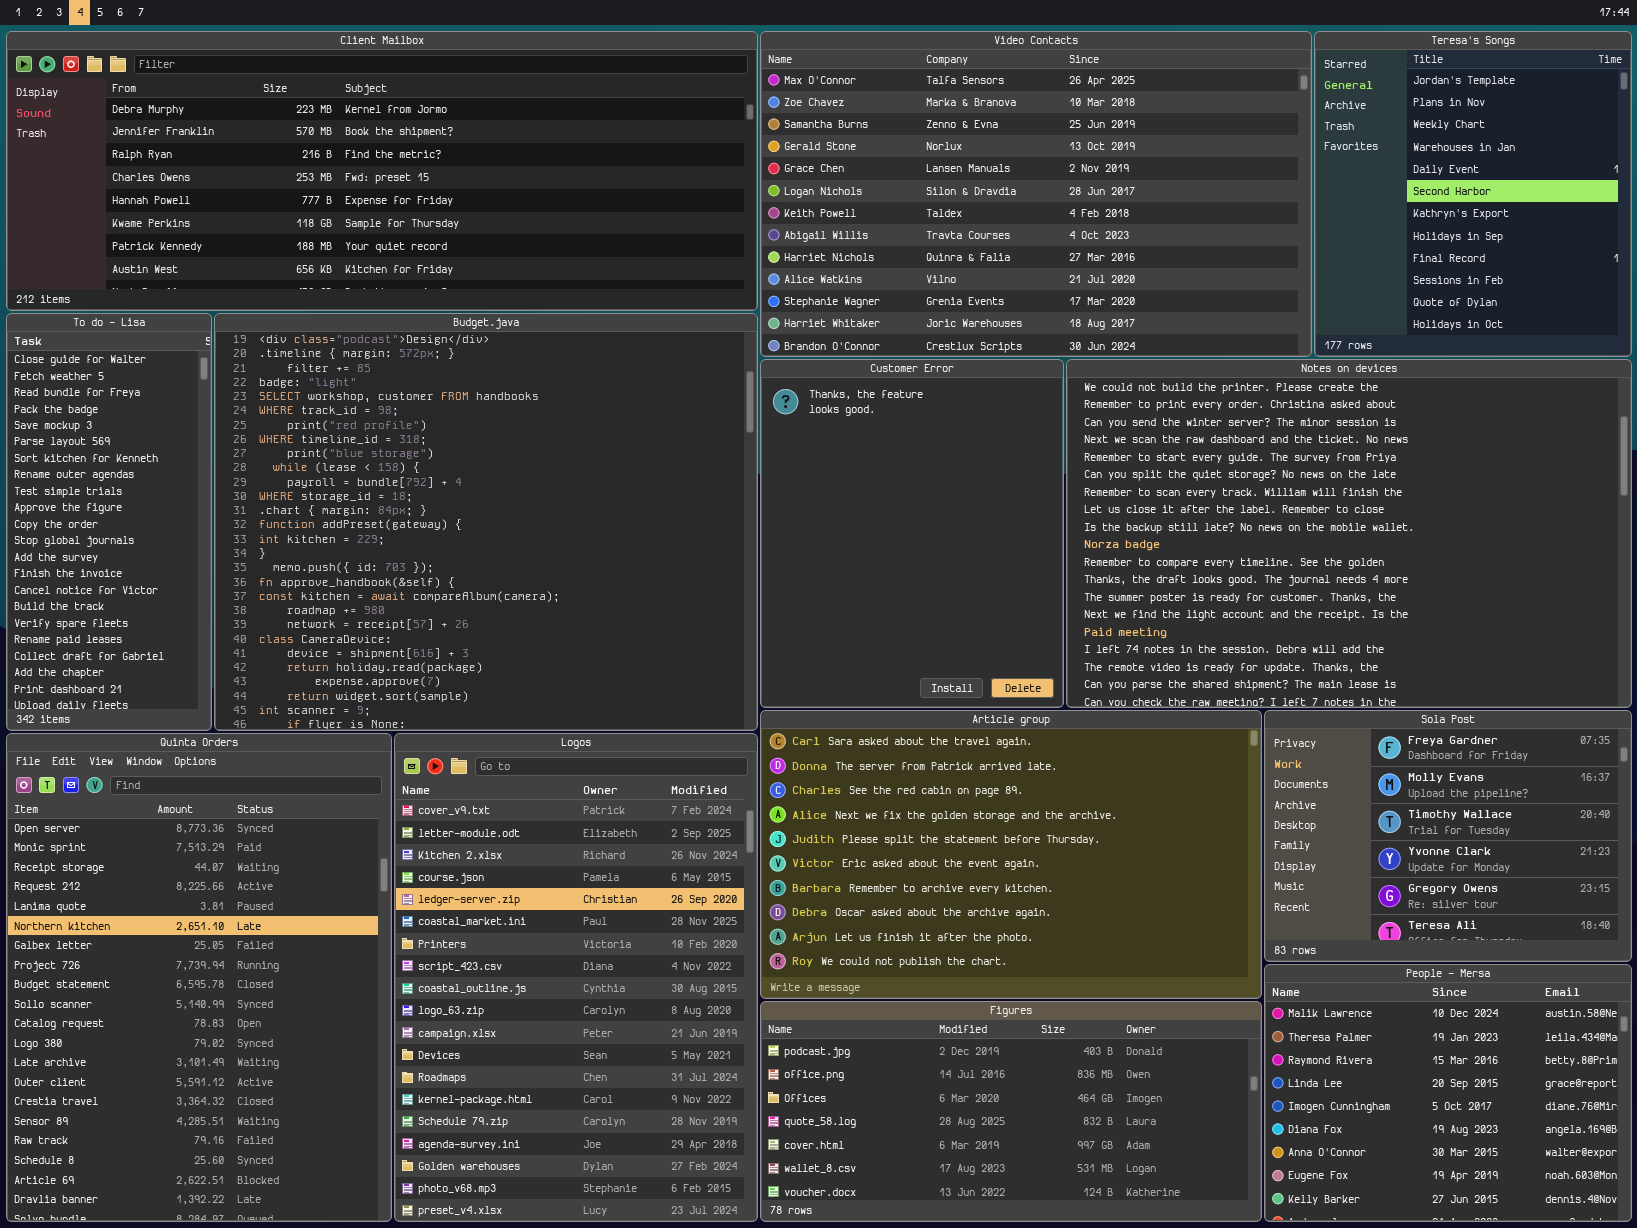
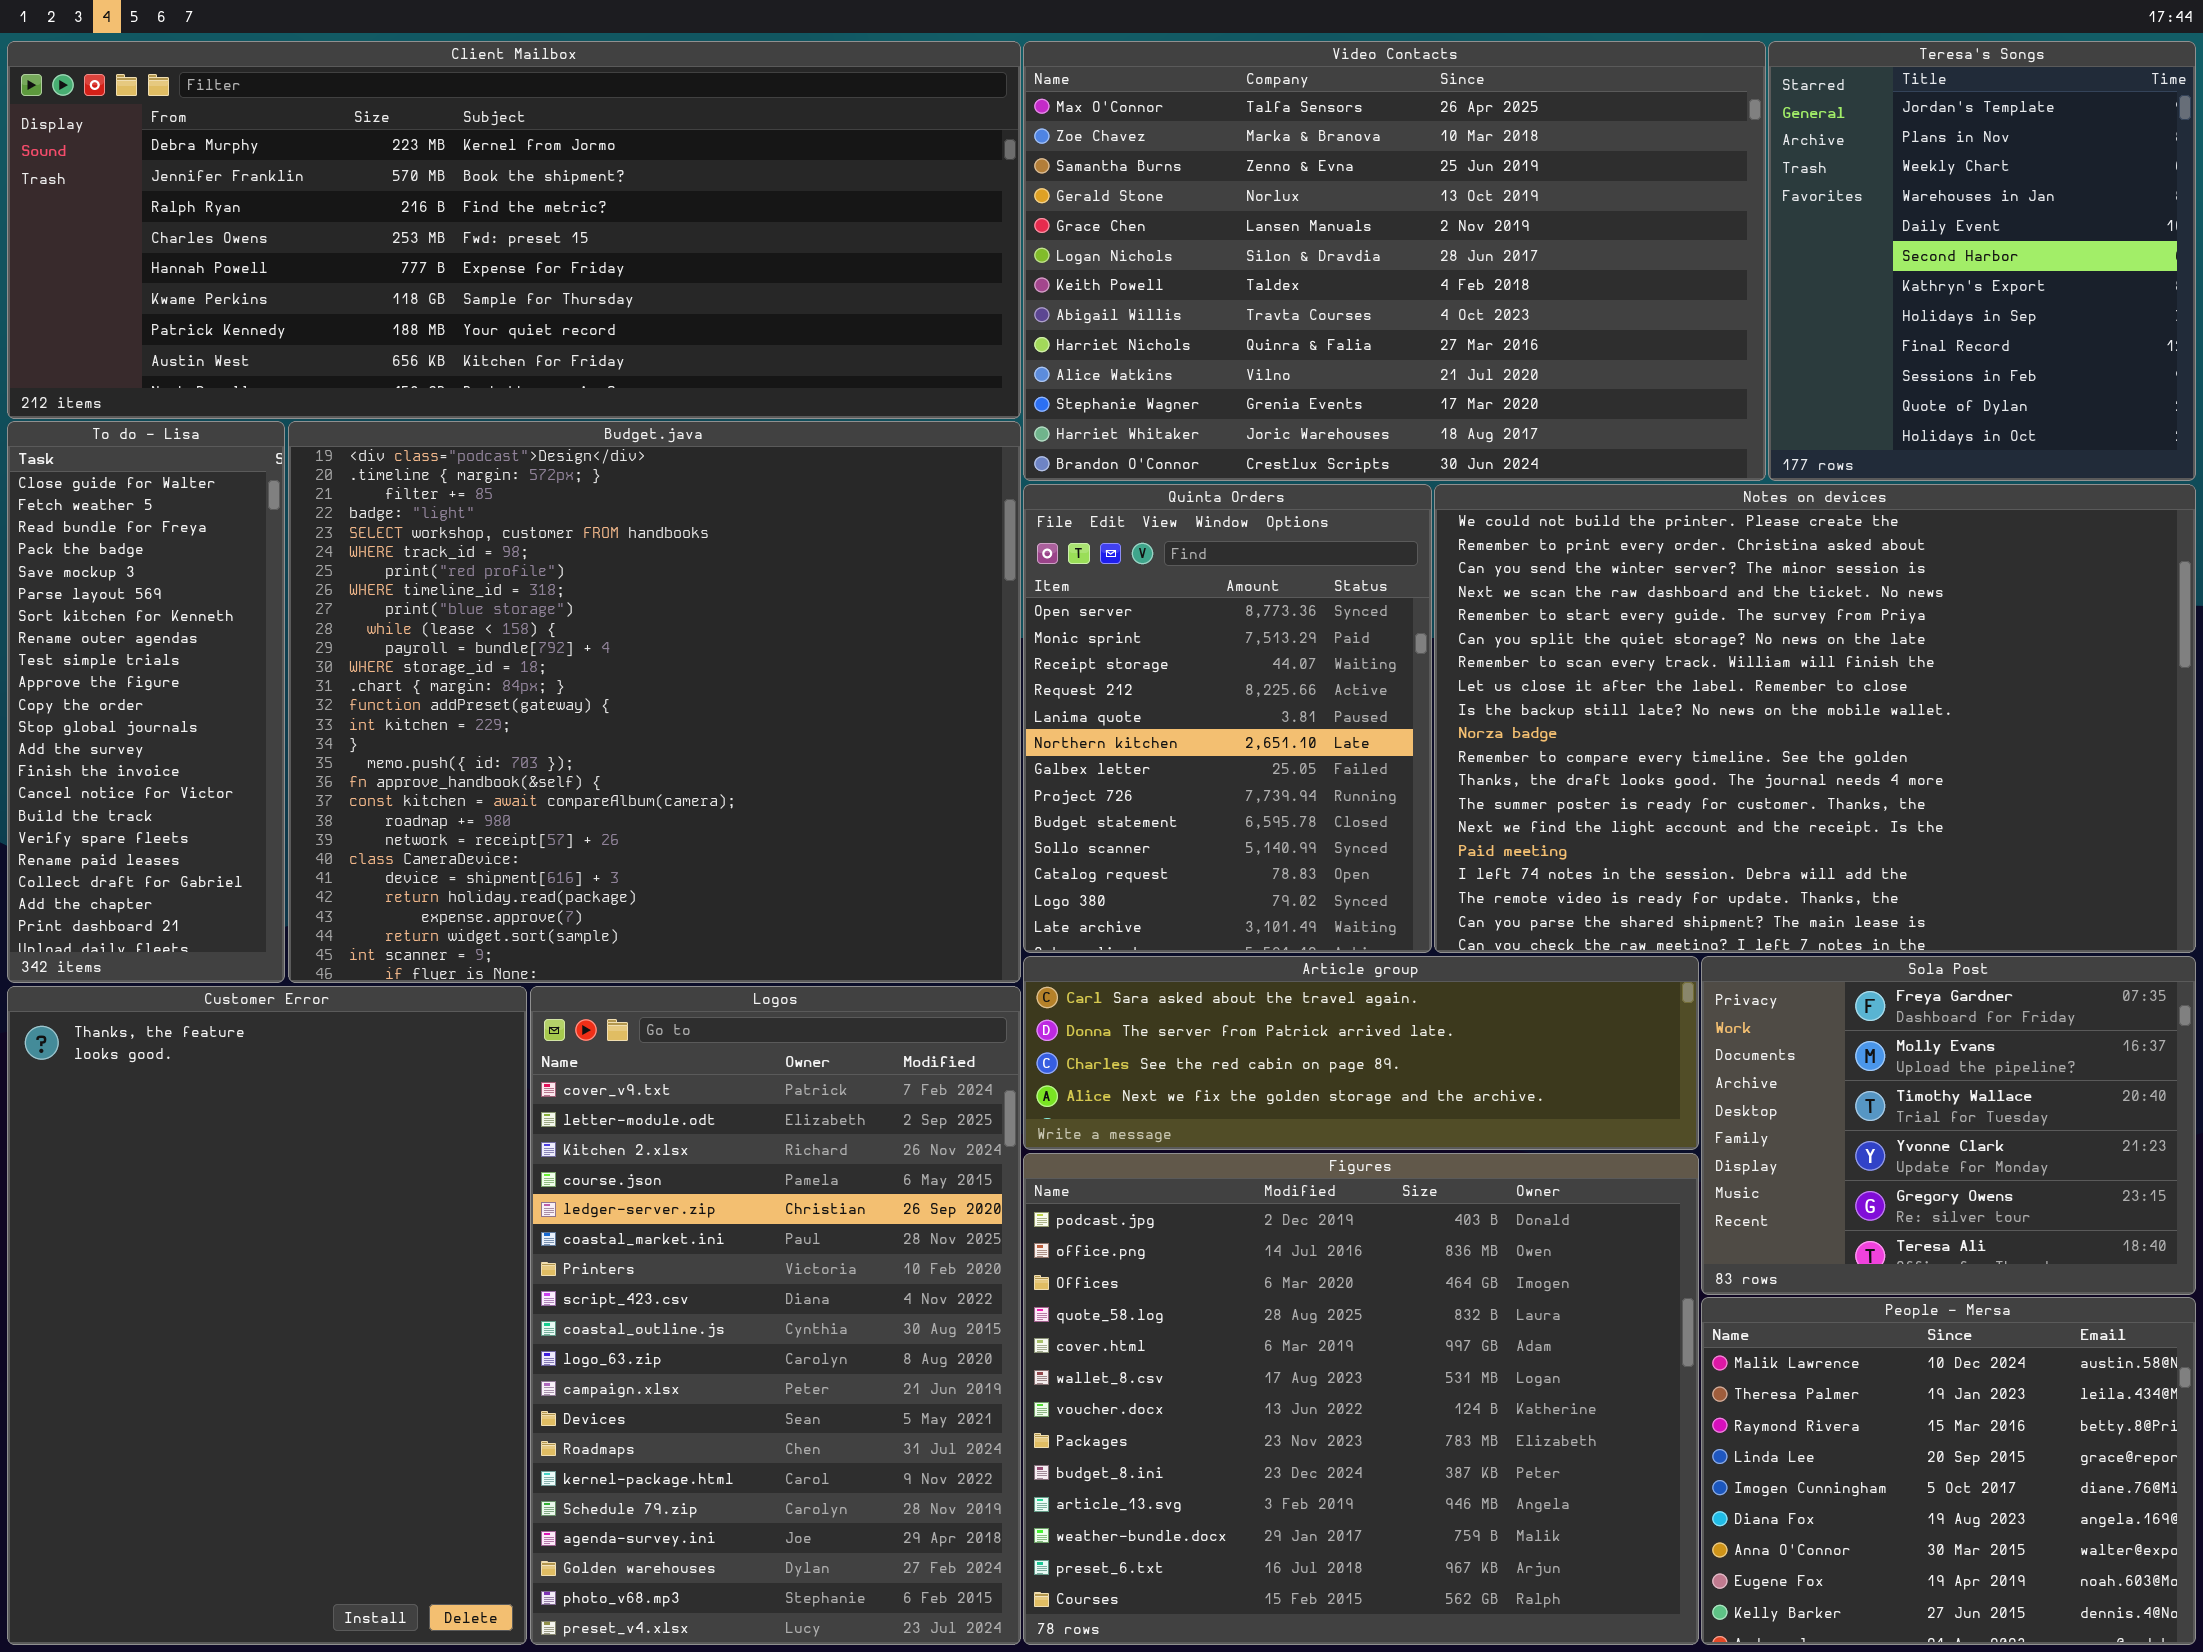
Customer Error: [760,359,1064,708] -> [7,986,527,1645], moved, resized
Article group: [760,710,1262,999] -> [1023,956,1699,1150], resized
Quinta Orders: [6,733,392,1222] -> [1023,484,1432,953], moved, resized
Figures: [760,1001,1262,1222] -> [1023,1153,1699,1645], resized

